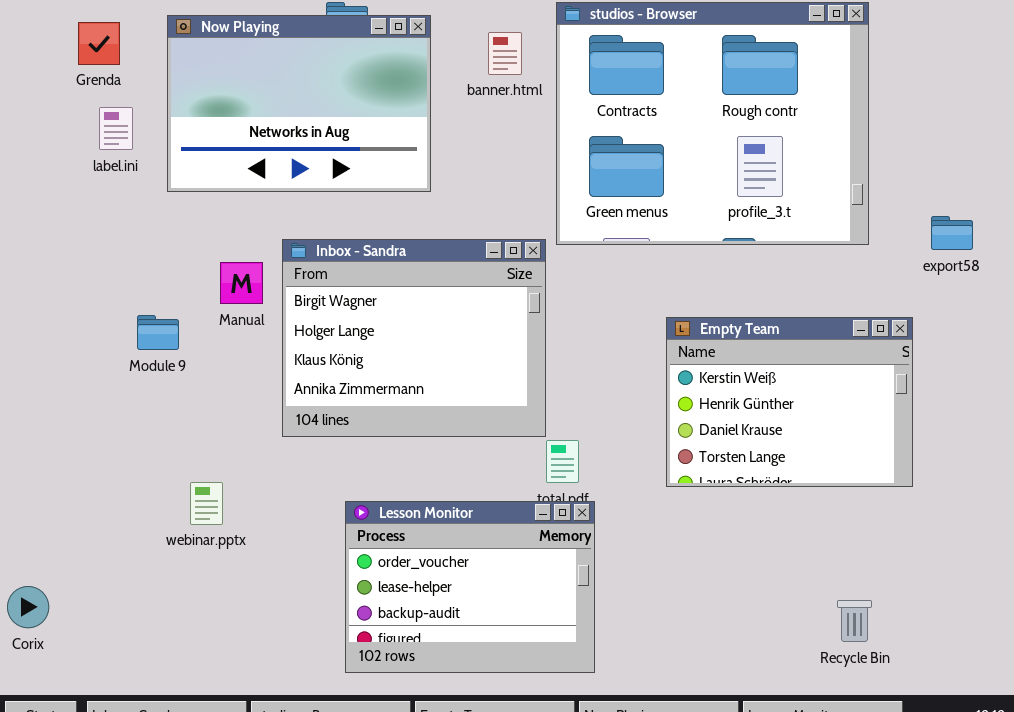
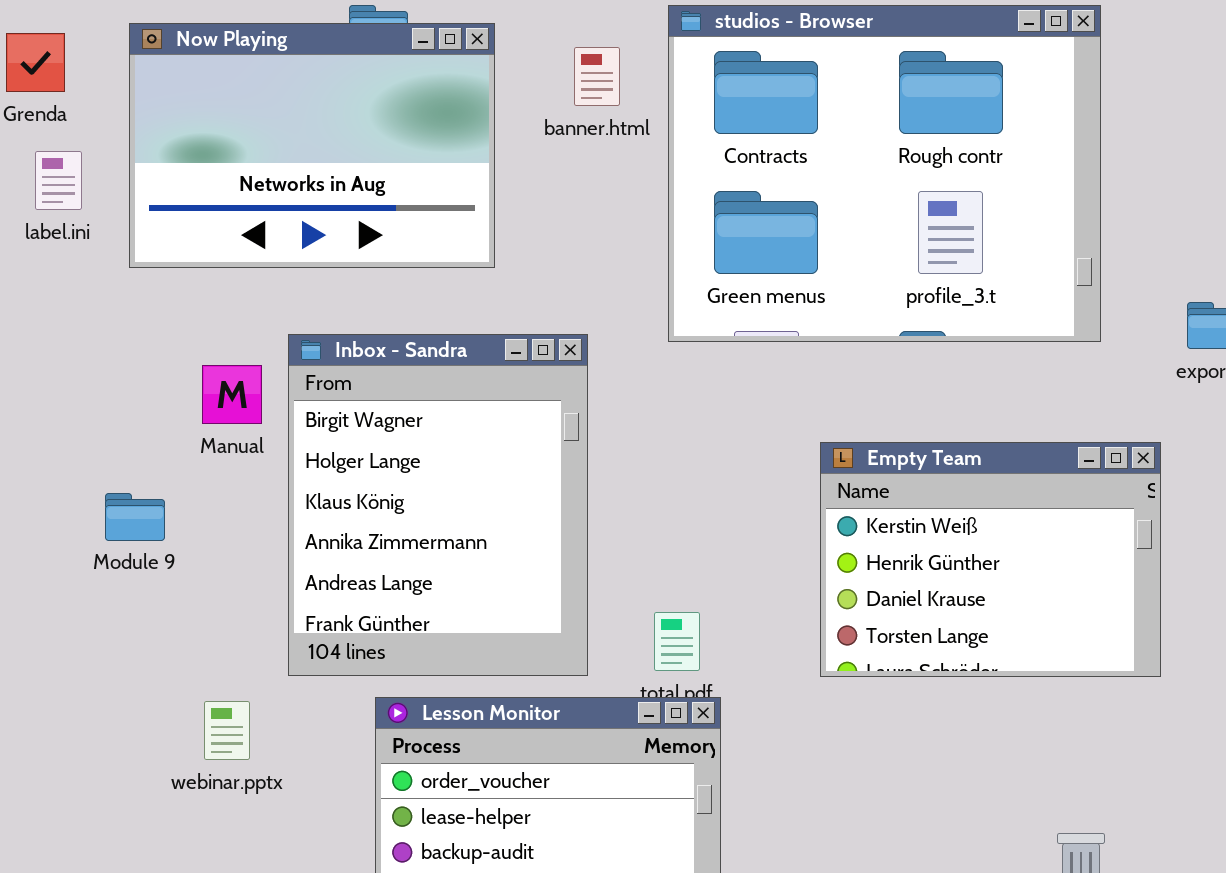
Inbox - Sandra: [282,239,546,437] -> [288,334,588,676], resized
Module 9: [137,315,179,350] -> [105,493,165,541], moved
webinar.pptx: [190,482,223,525] -> [204,701,250,760], moved

